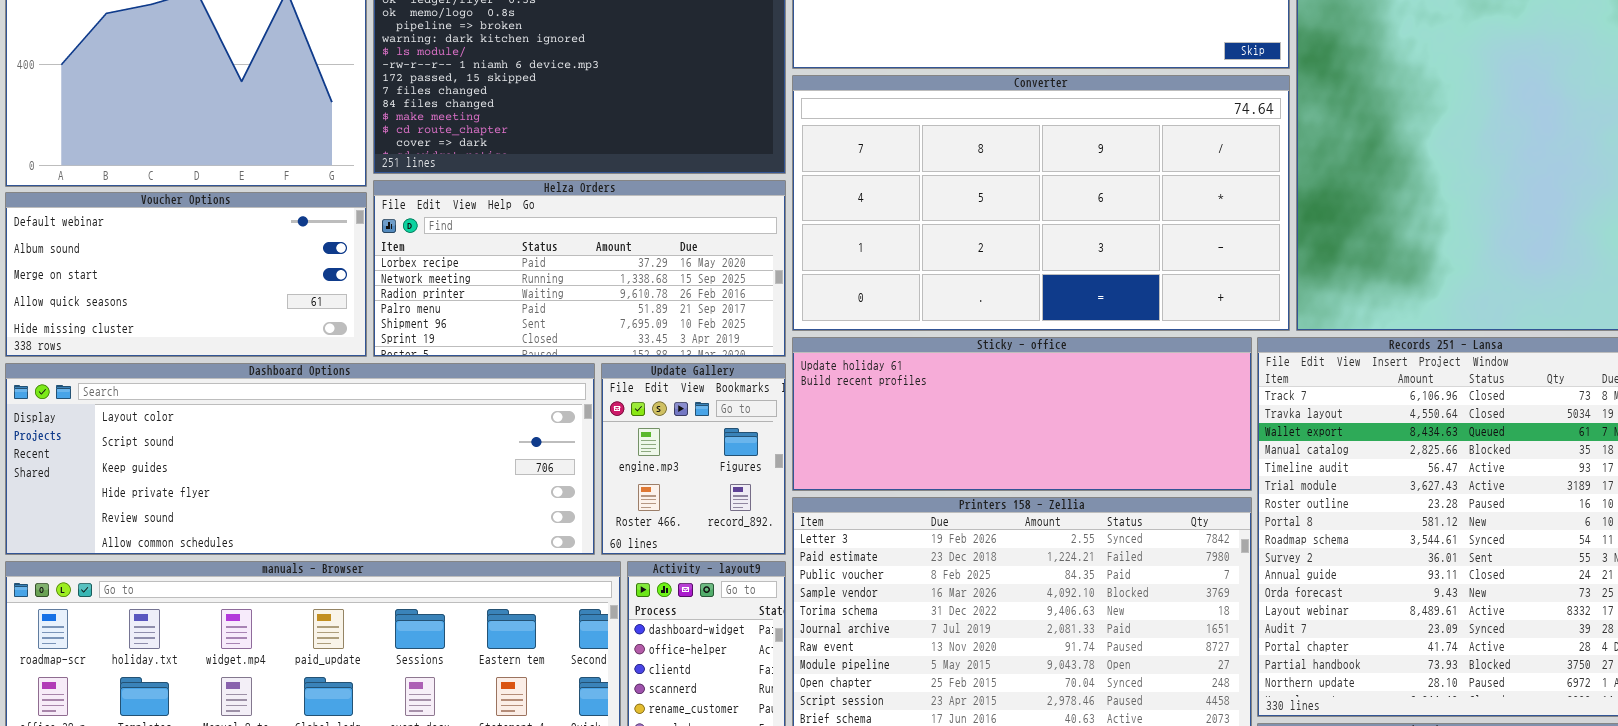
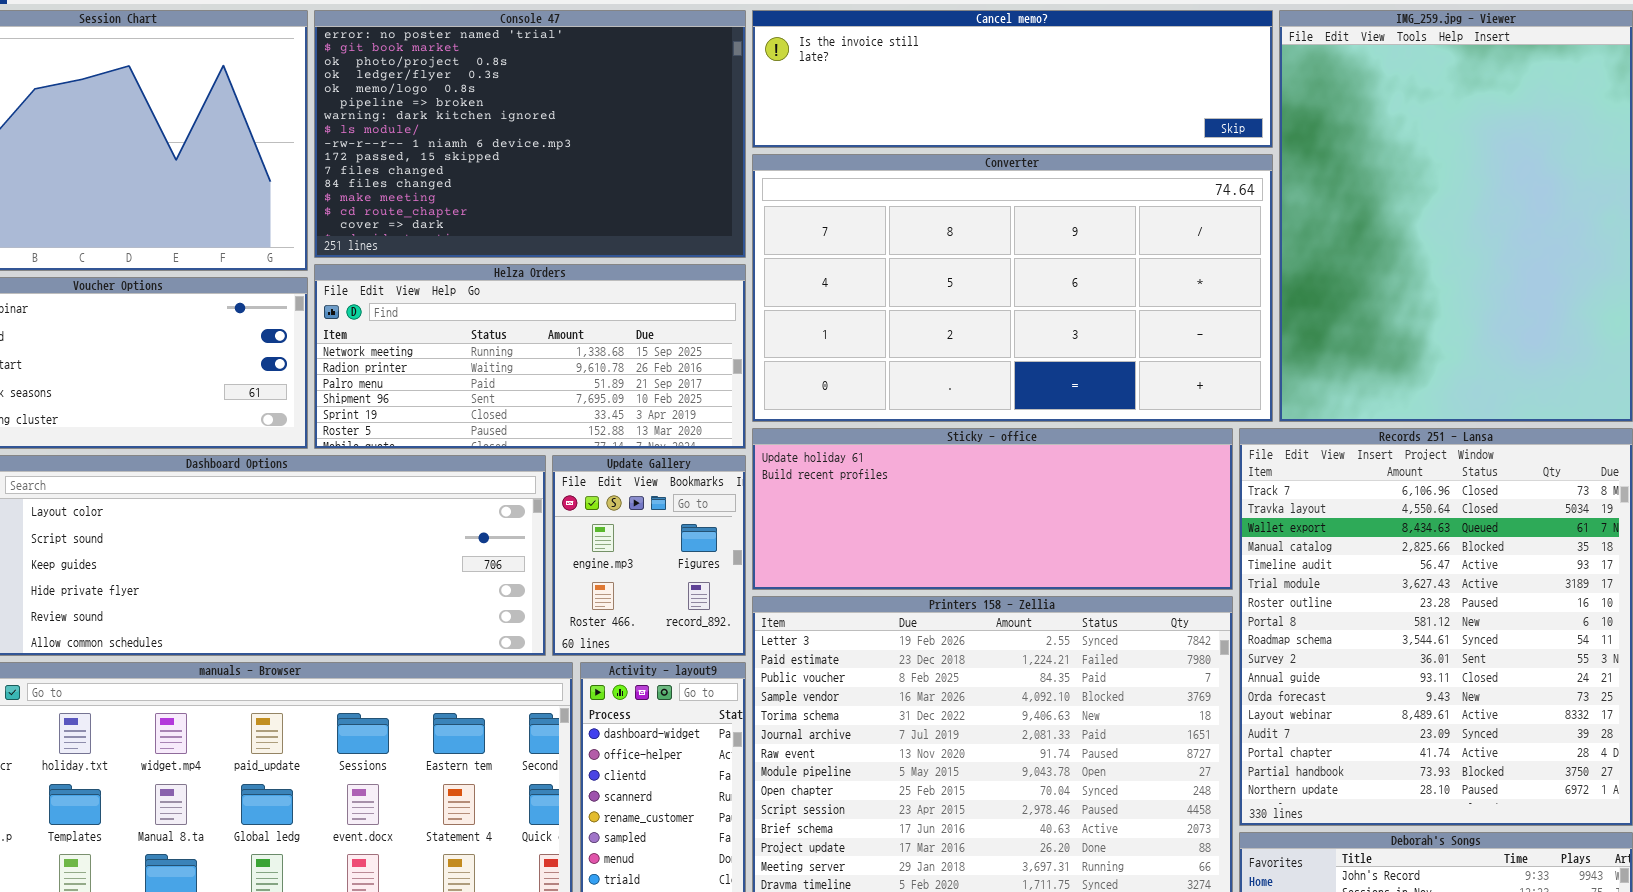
Helza Orders: [373,180,786,357] -> [314,264,746,449], scrolled down 1 row

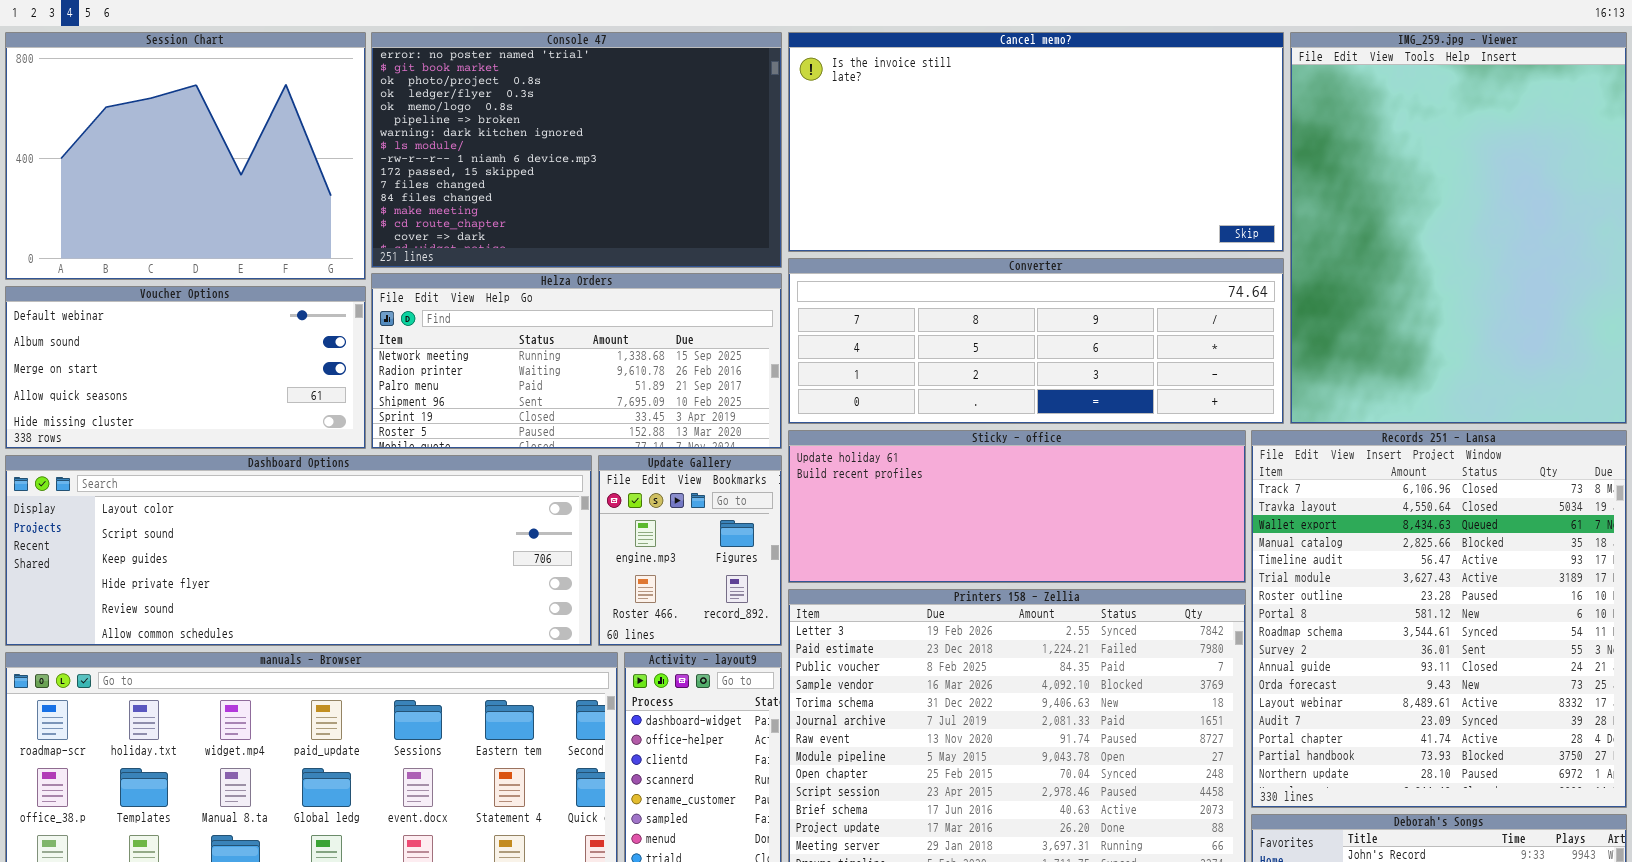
Cancel memo?: [752,10,1273,148] -> [788,32,1284,252], resized
Converter: [752,154,1273,422] -> [788,258,1284,424], resized

